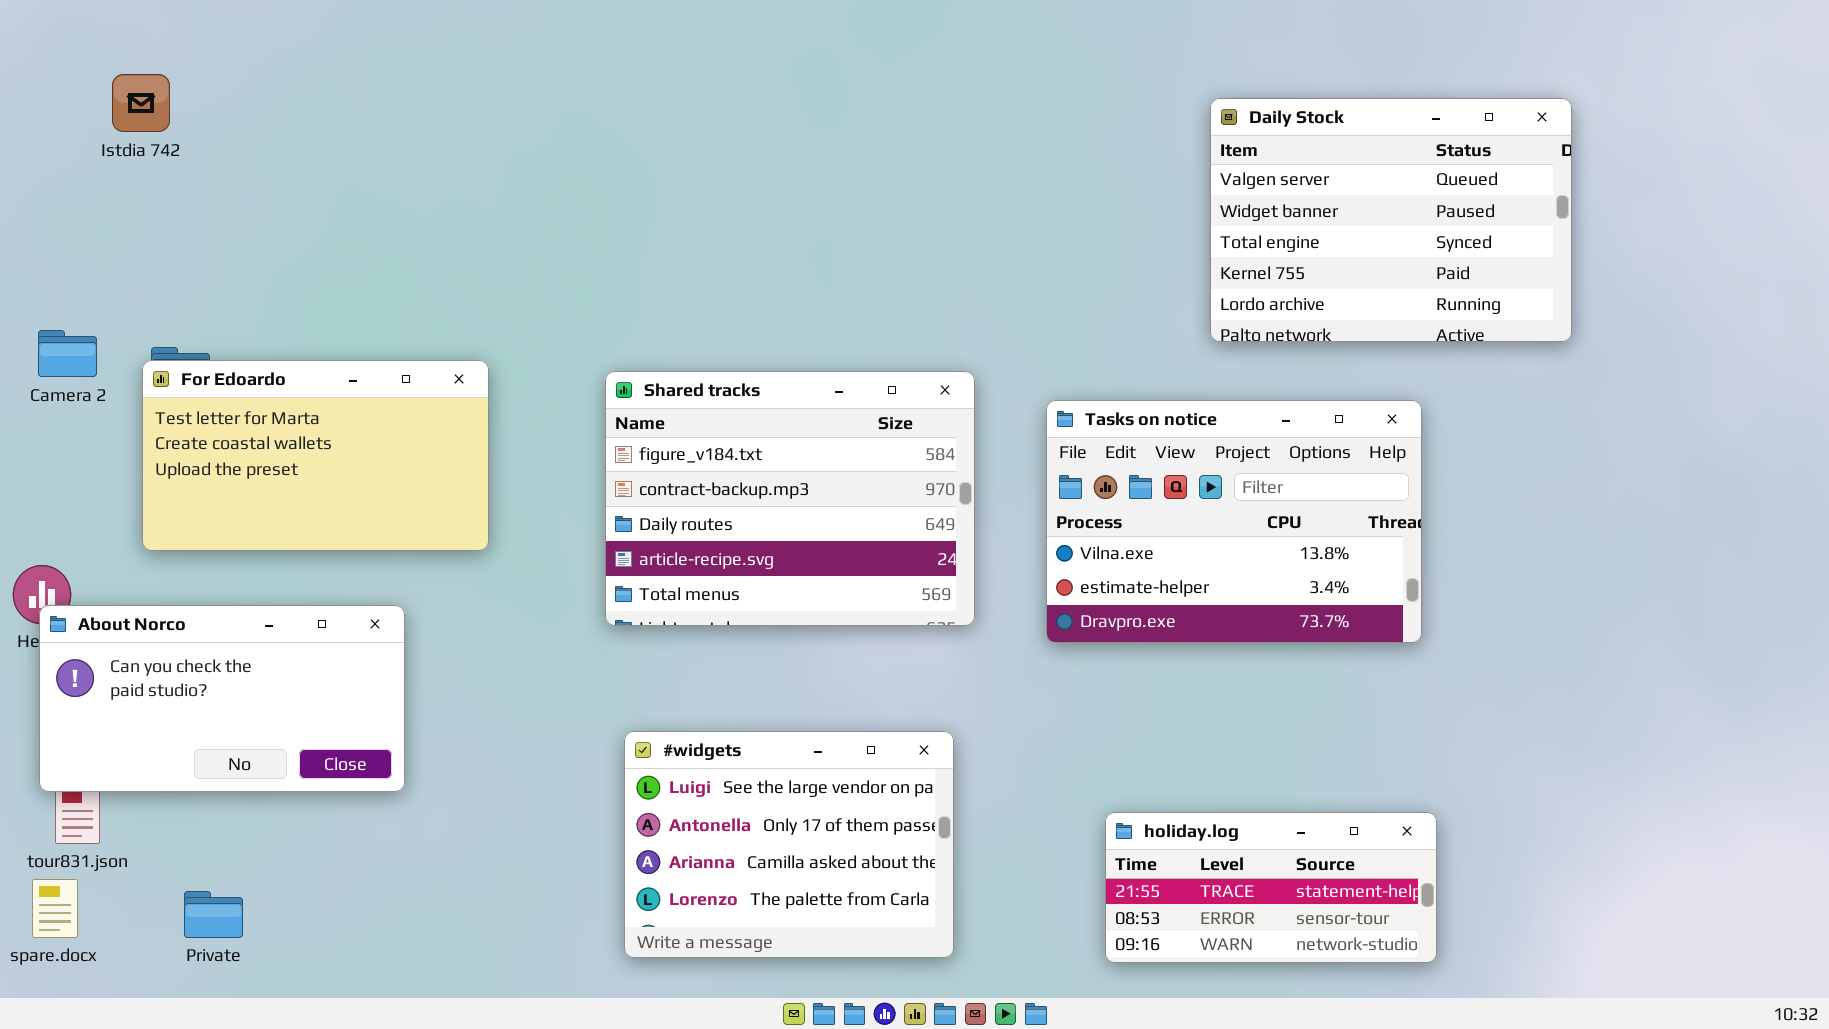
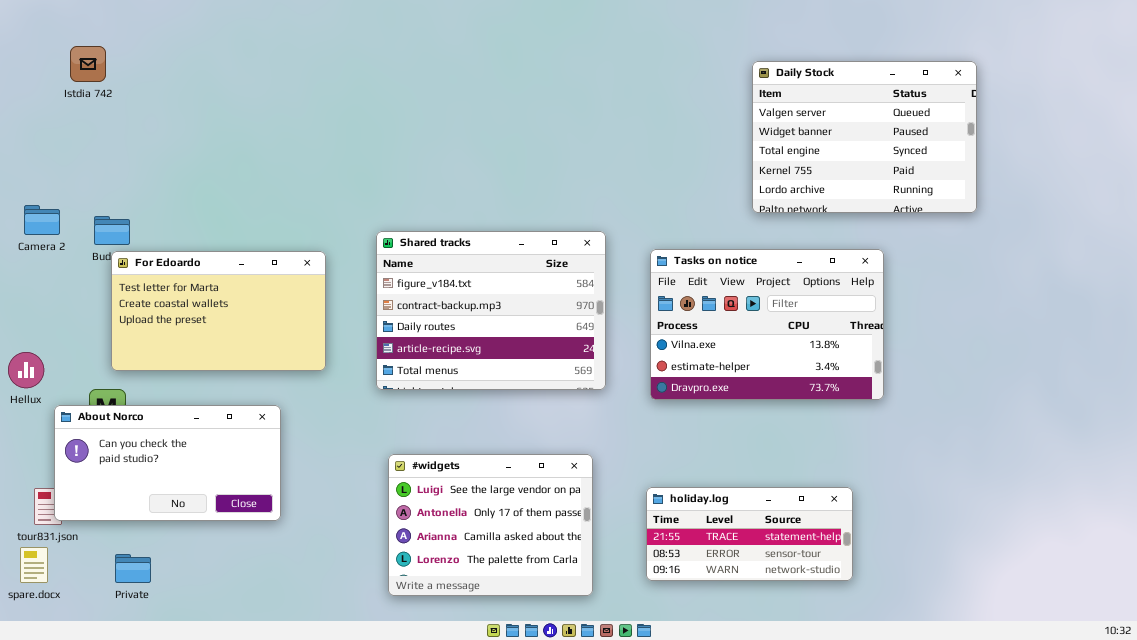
For Edoardo: [142,360,489,551] -> [111,251,326,371], moved
About Norco: [39,605,405,792] -> [54,405,281,521], moved
holiday.log: [1105,812,1437,963] -> [646,487,853,581], moved

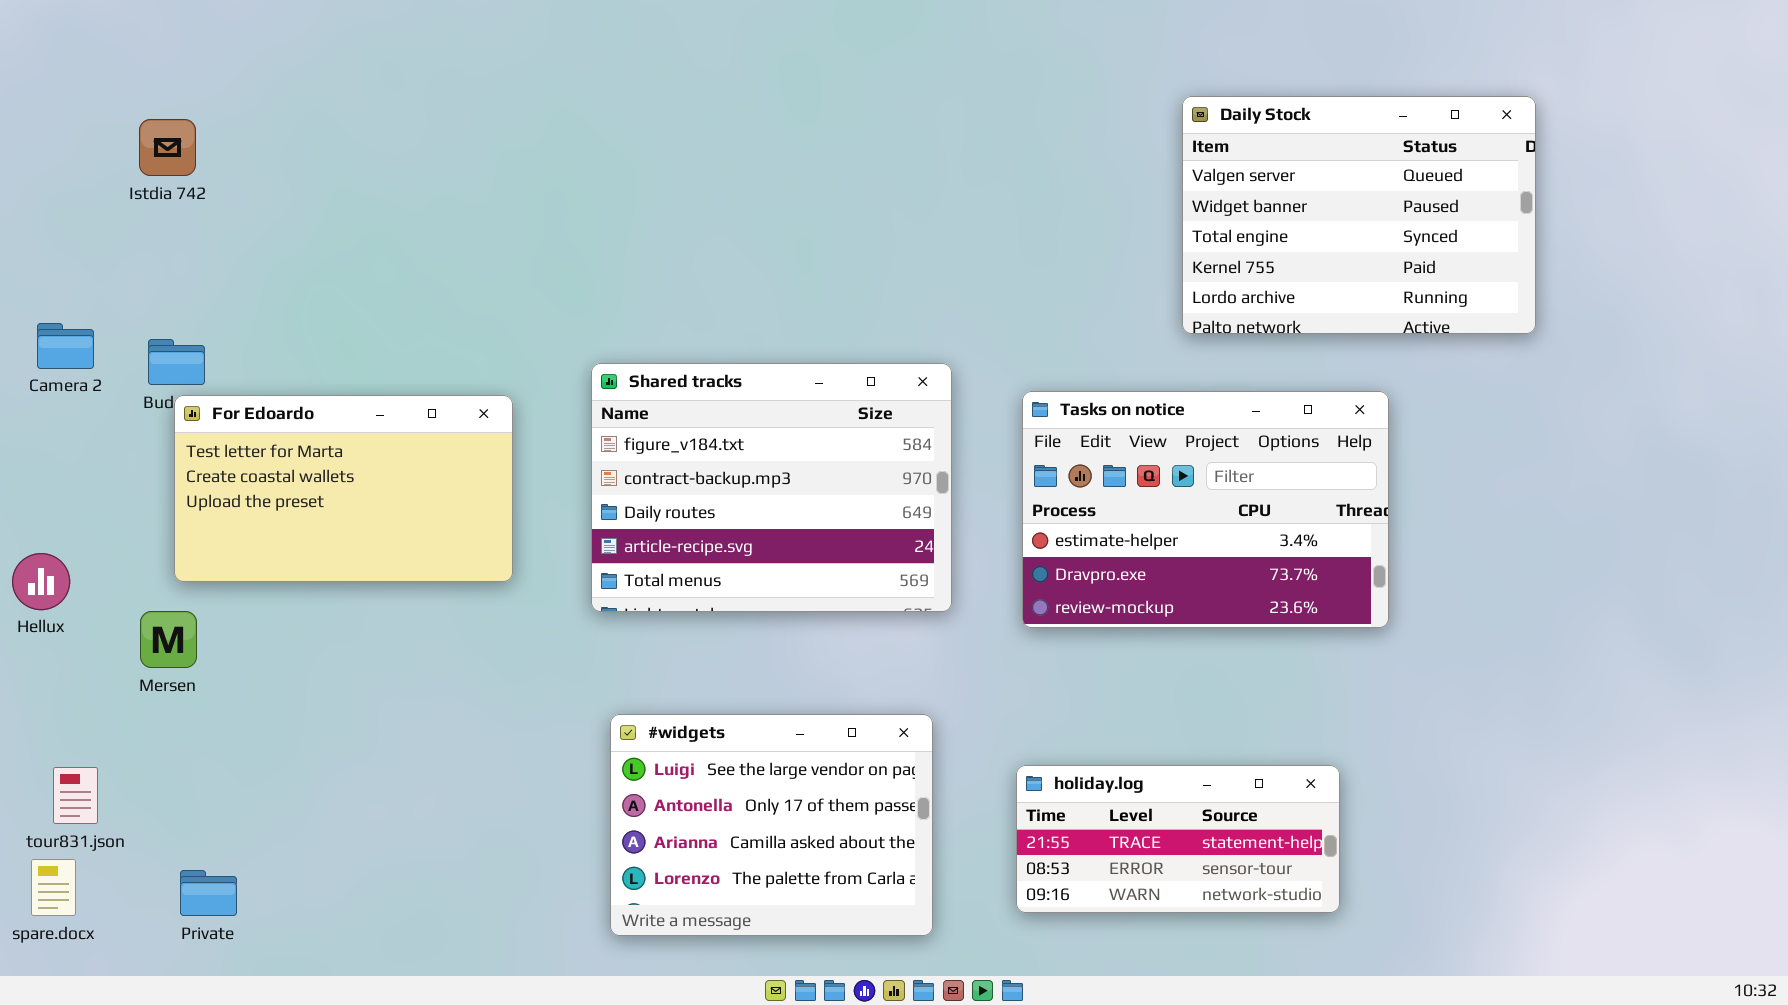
Istdia 742: [70,46,106,82] -> [139,119,196,176], moved
Tasks on notice: [650,249,884,400] -> [1022,391,1389,628], scrolled down 1 row
About Norco: [54,405,281,521] -> none, closed

